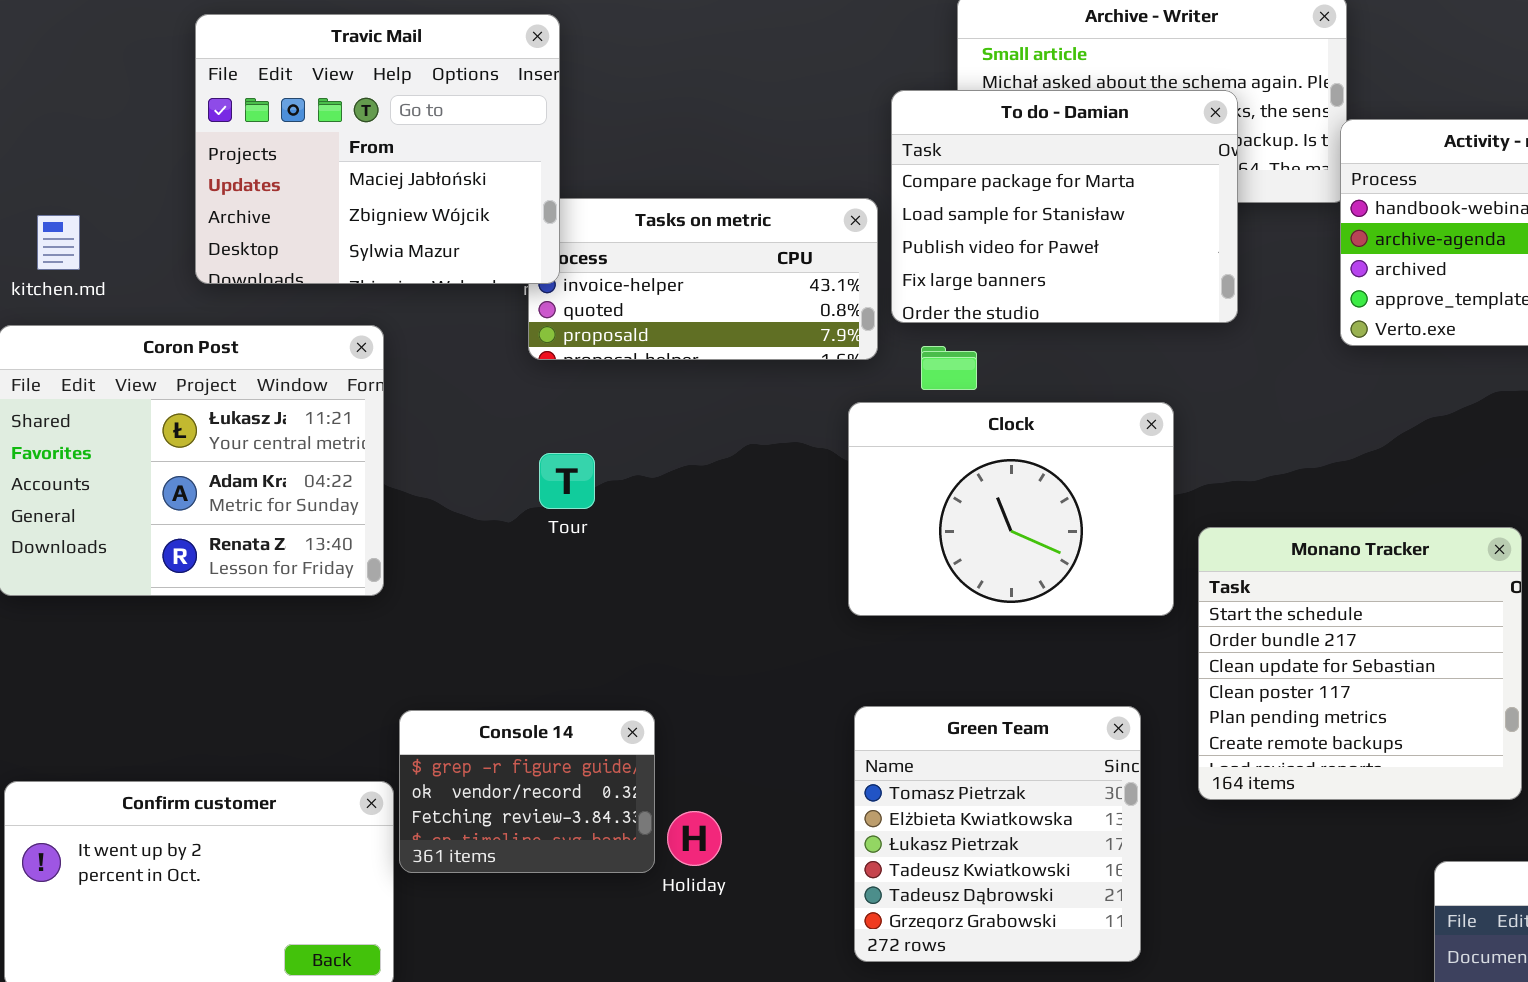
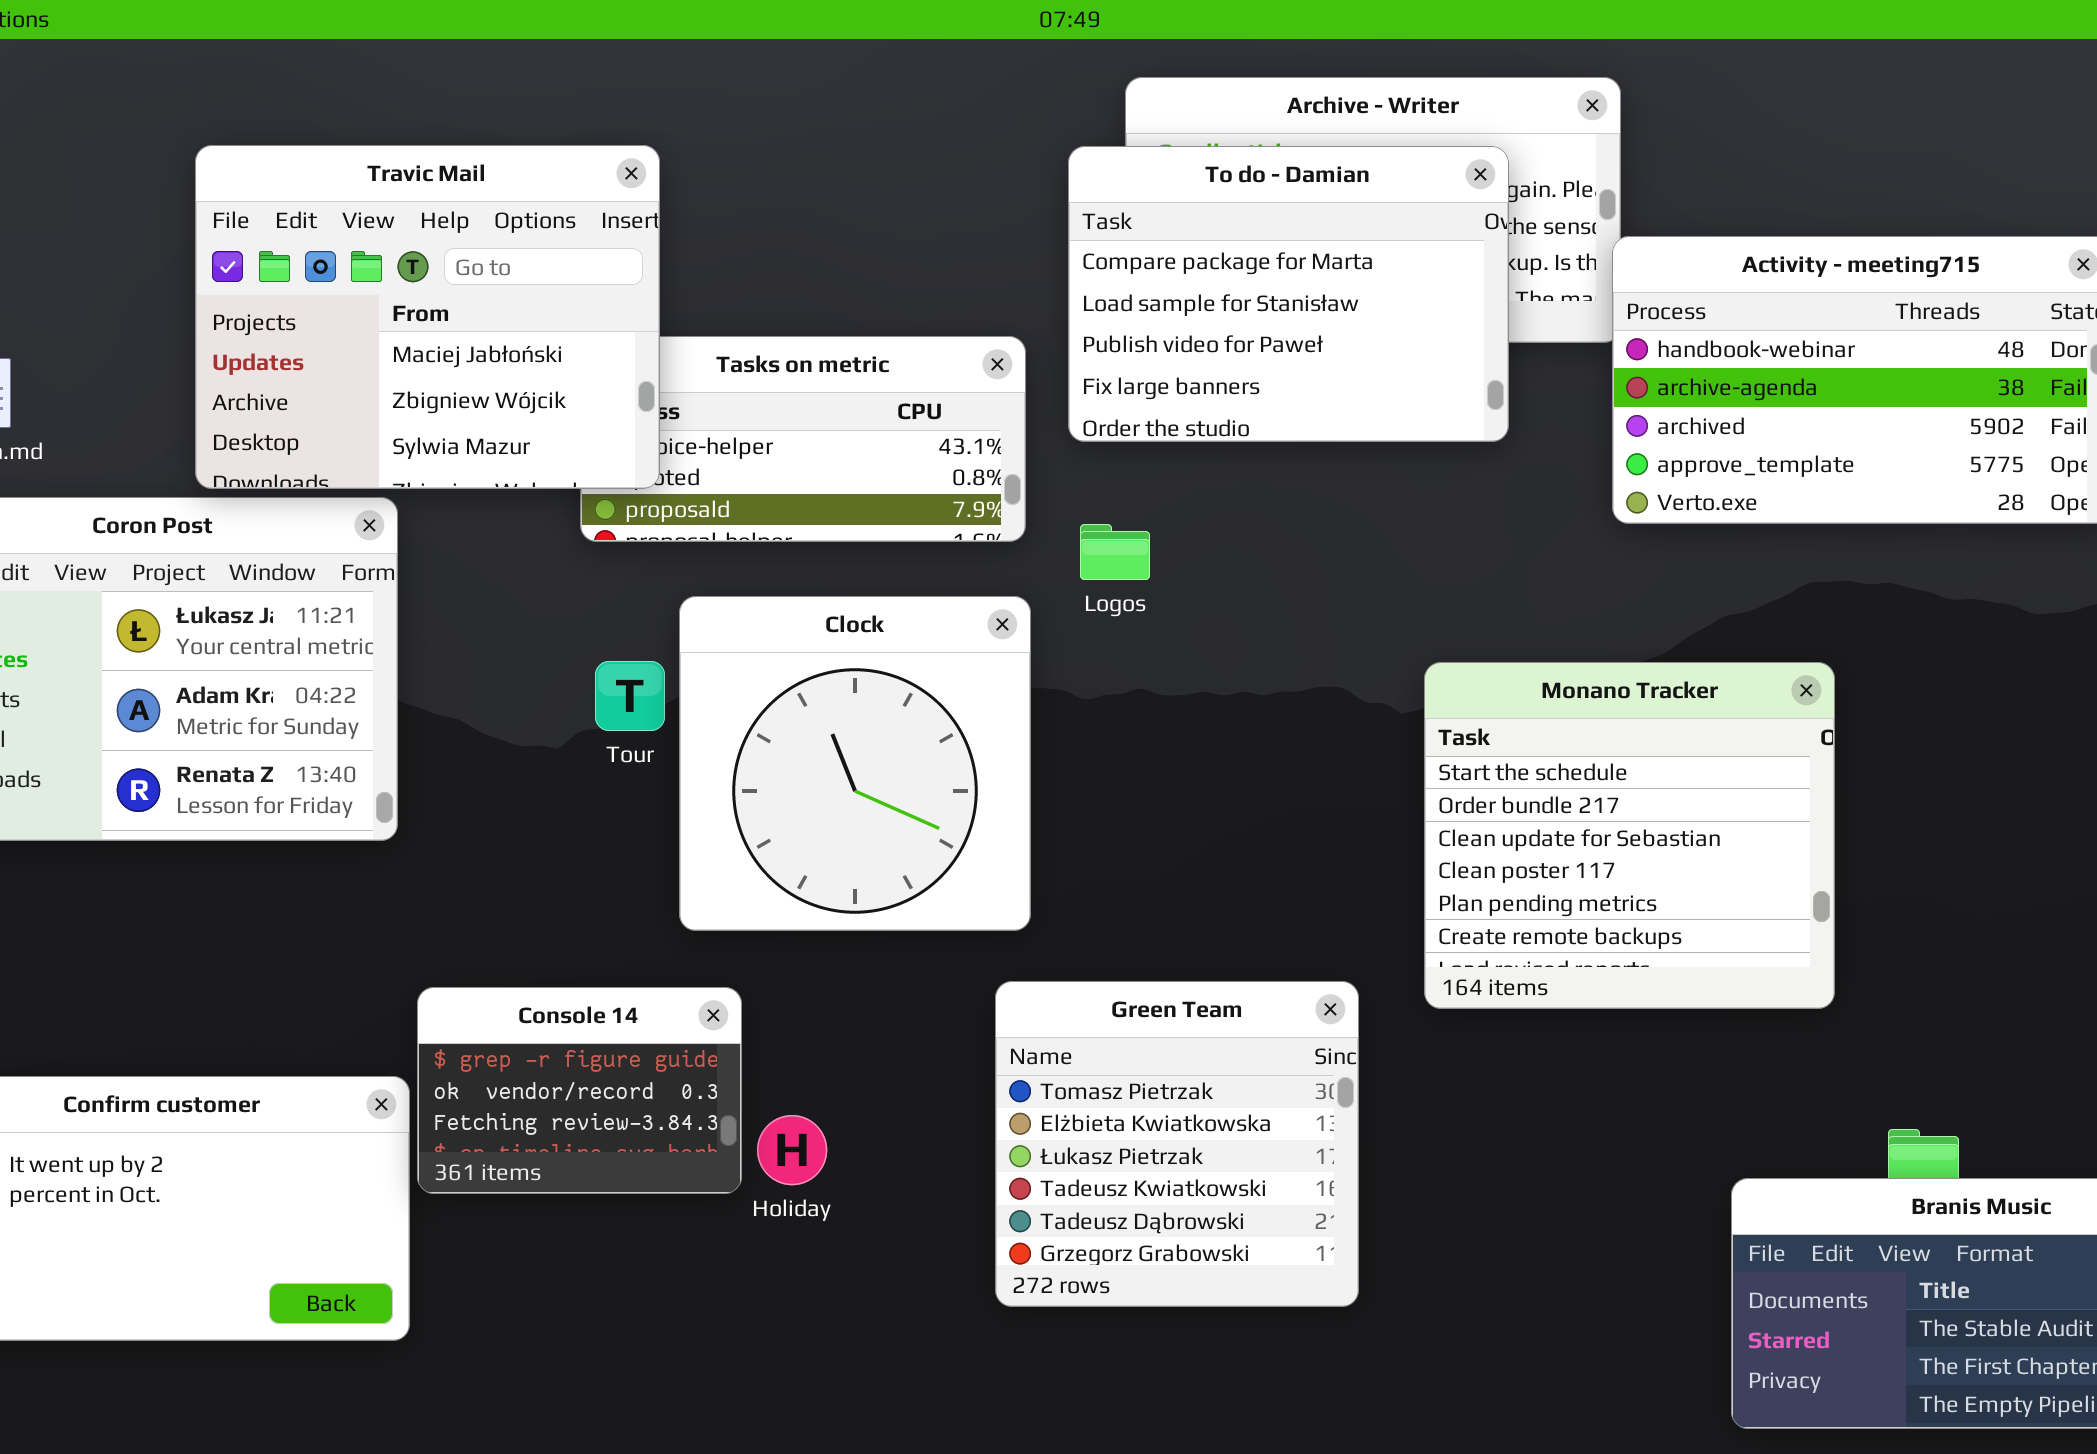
Travic Mail: [195,14,560,284] -> [195,145,660,489], moved
To do - Damian: [891,90,1238,323] -> [1068,146,1509,442], moved
Clock: [848,402,1174,616] -> [679,596,1031,931], moved, resized
Monano Tracker: [1198,527,1522,800] -> [1424,662,1835,1009], moved

